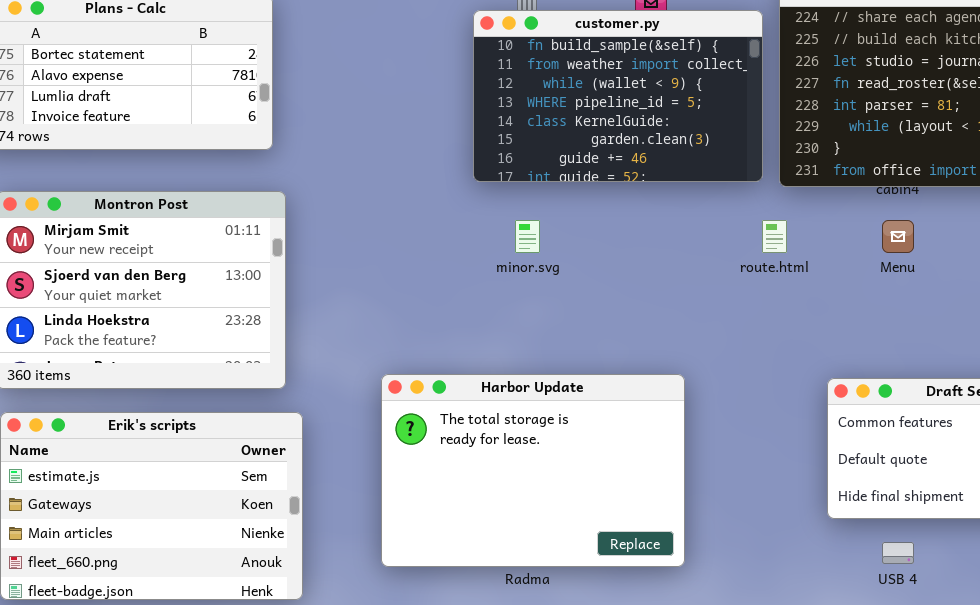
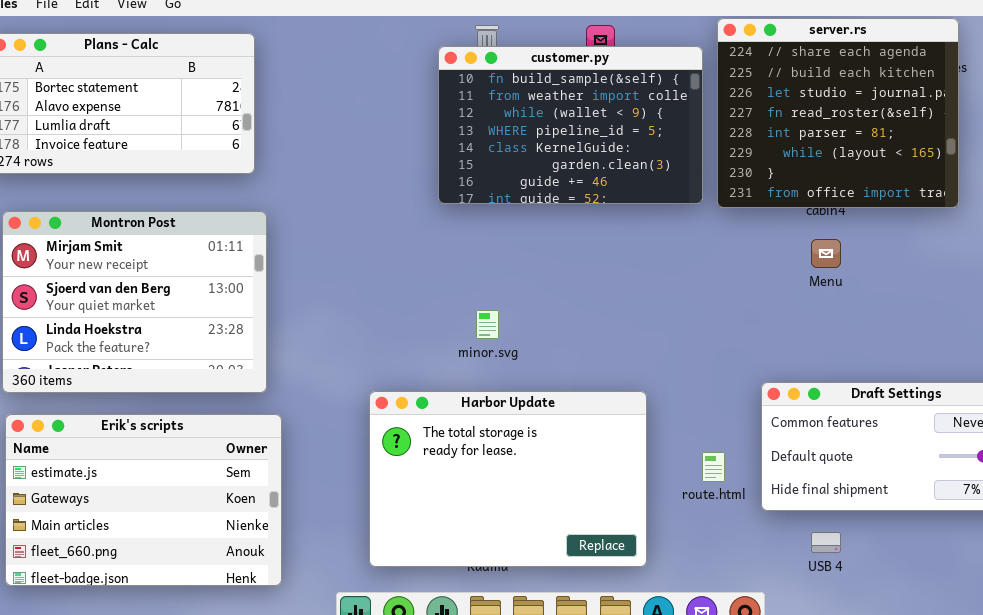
minor.svg: [515,220,540,253] -> [476,310,499,339], moved
route.html: [762,220,787,253] -> [702,452,725,482], moved
Harbor Update: [381,374,685,567] -> [369,391,647,567], moved

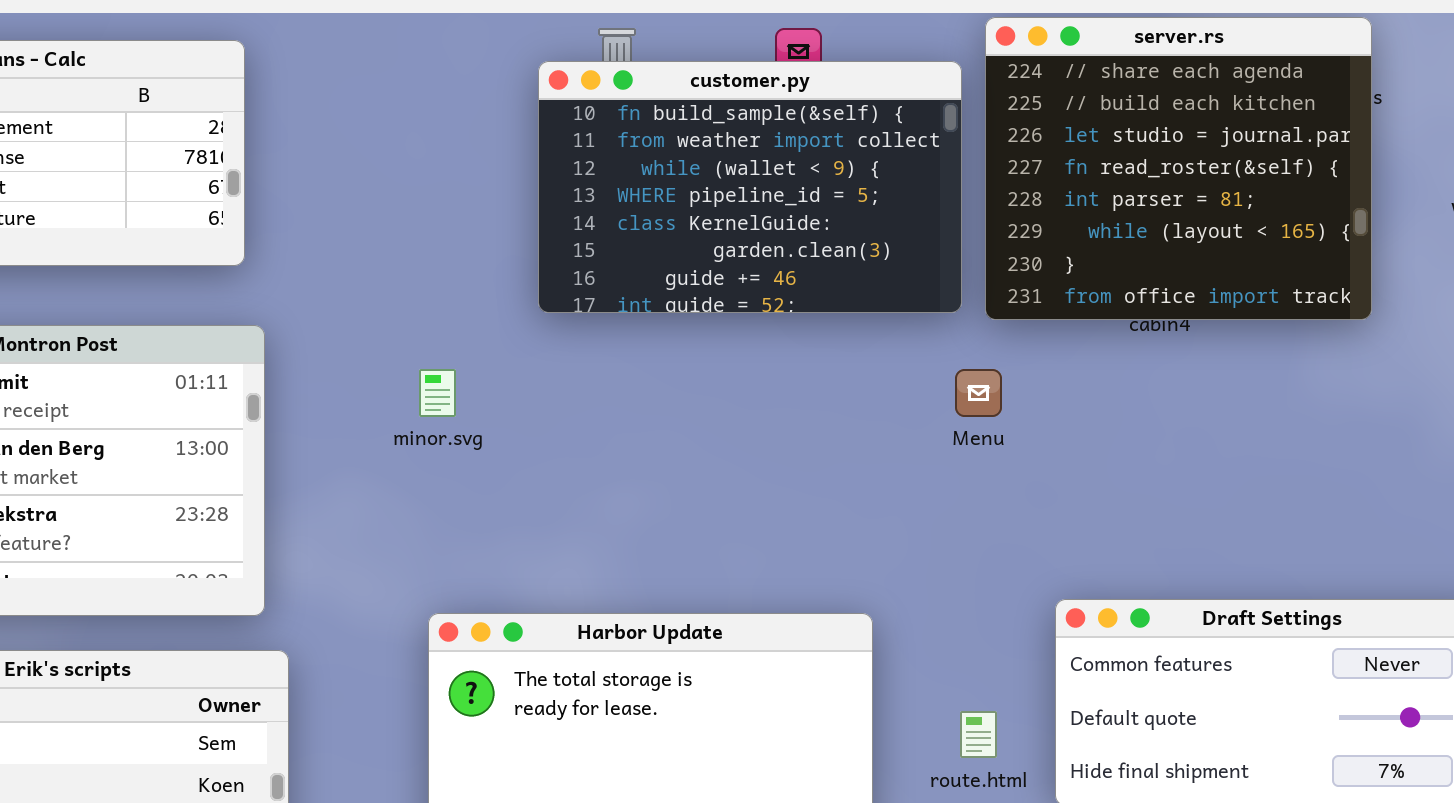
Menu: [811,239,841,268] -> [955,369,1002,417], moved
minor.svg: [476,310,499,339] -> [419,369,456,417], moved

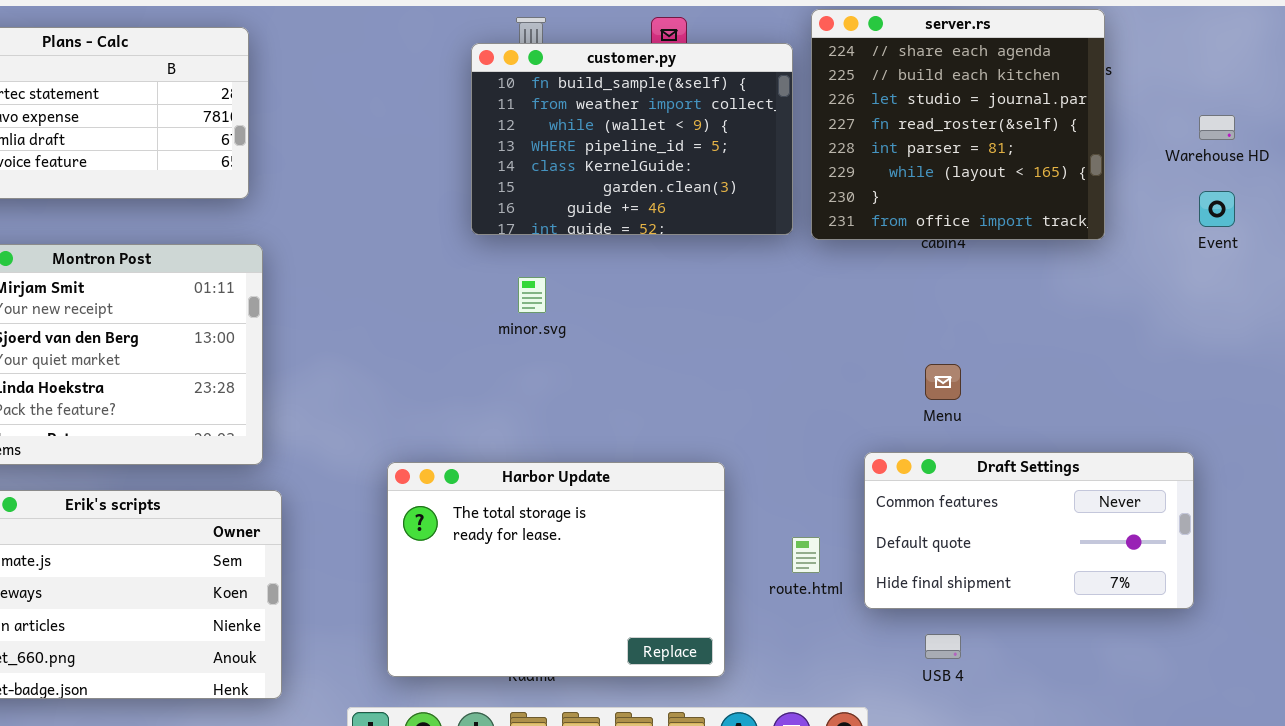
minor.svg: [419,369,456,417] -> [518,277,546,313], moved
Menu: [955,369,1002,417] -> [925,364,961,400], moved

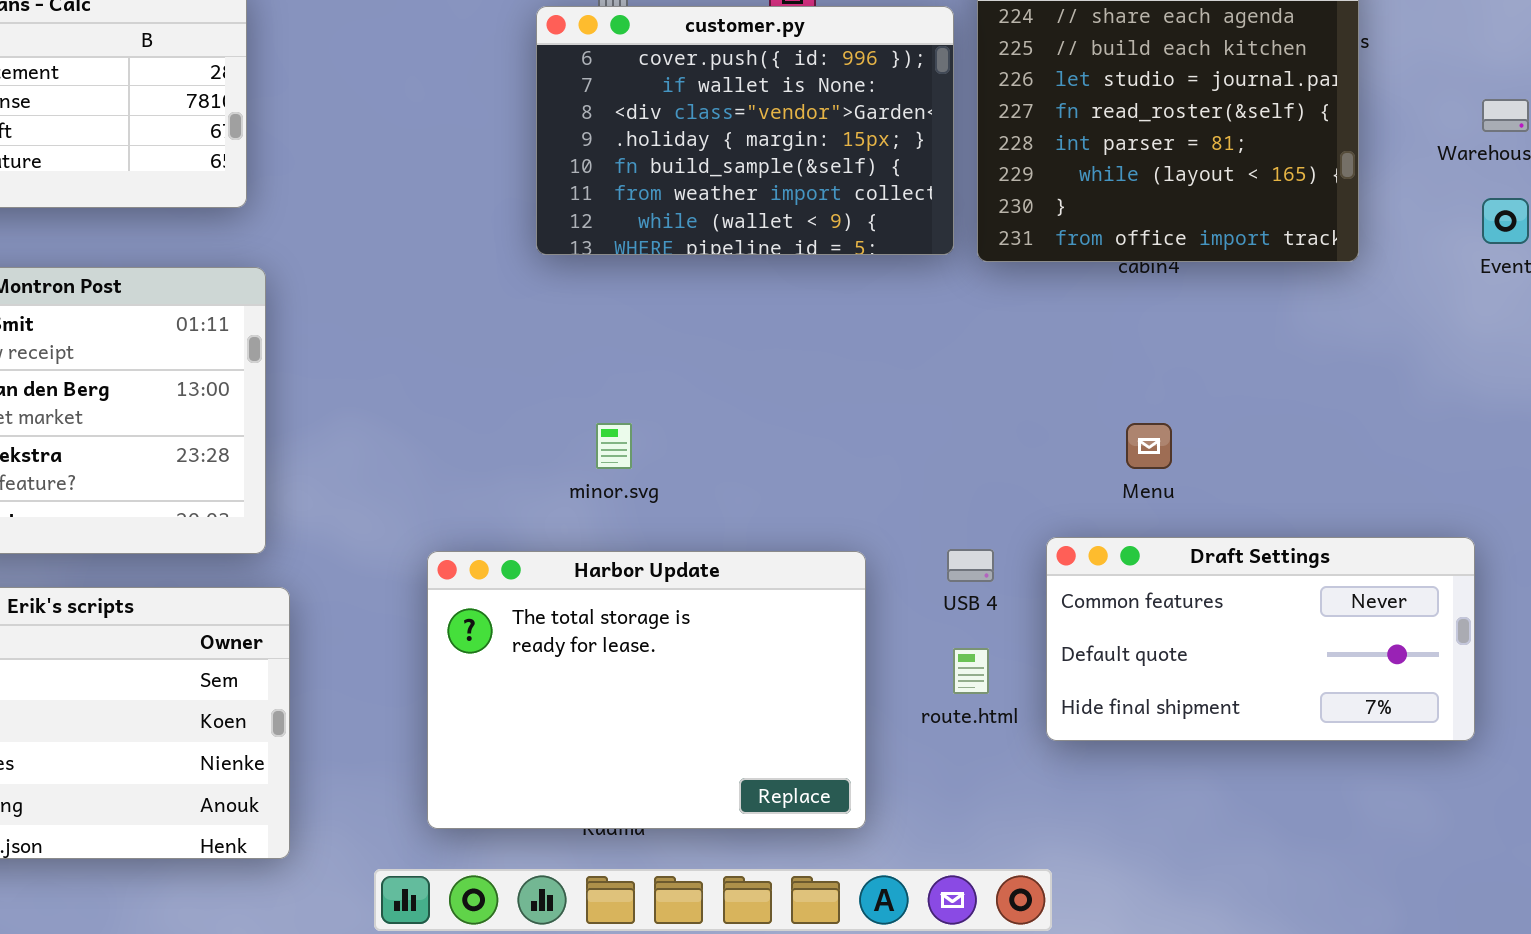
customer.py: [471,43,793,235] -> [536,6,954,255], scrolled up 4 rows
minor.svg: [518,277,546,313] -> [596,423,632,469], moved
USB 4: [925,634,961,659] -> [947,549,994,582], moved

